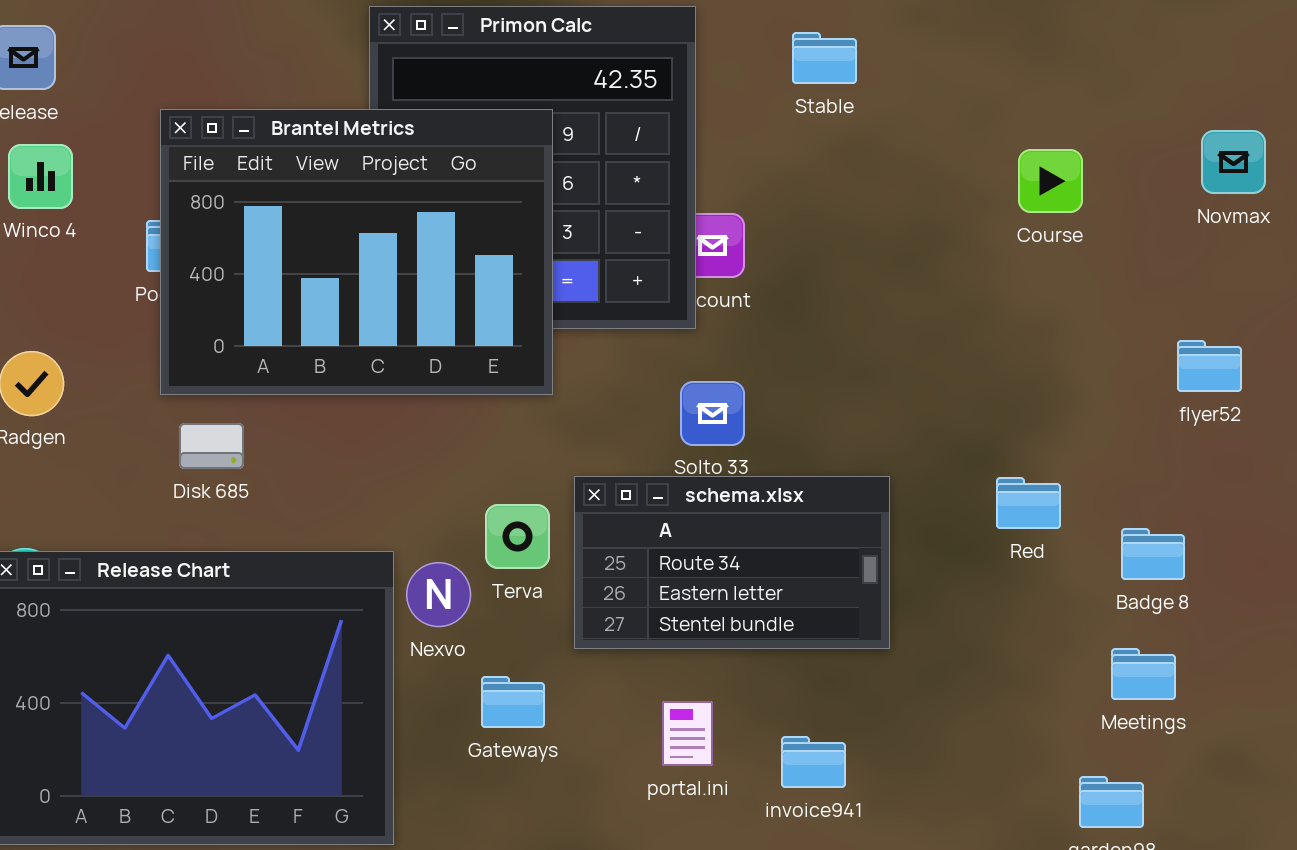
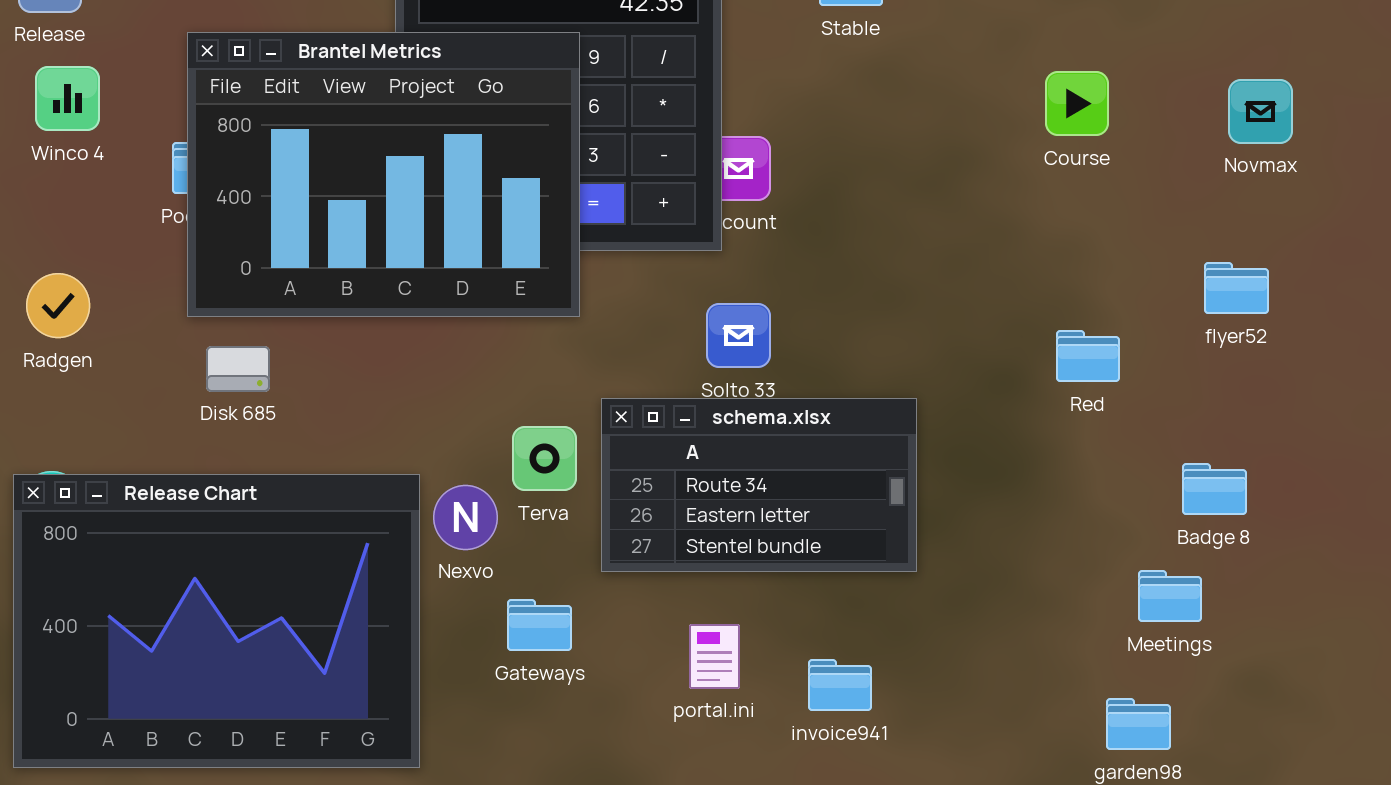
Novmax: [1201,130,1266,194] -> [1228,79,1293,144], moved
Red: [996,477,1061,529] -> [1056,330,1120,382], moved
Badge 8: [1121,528,1185,580] -> [1182,463,1247,515], moved

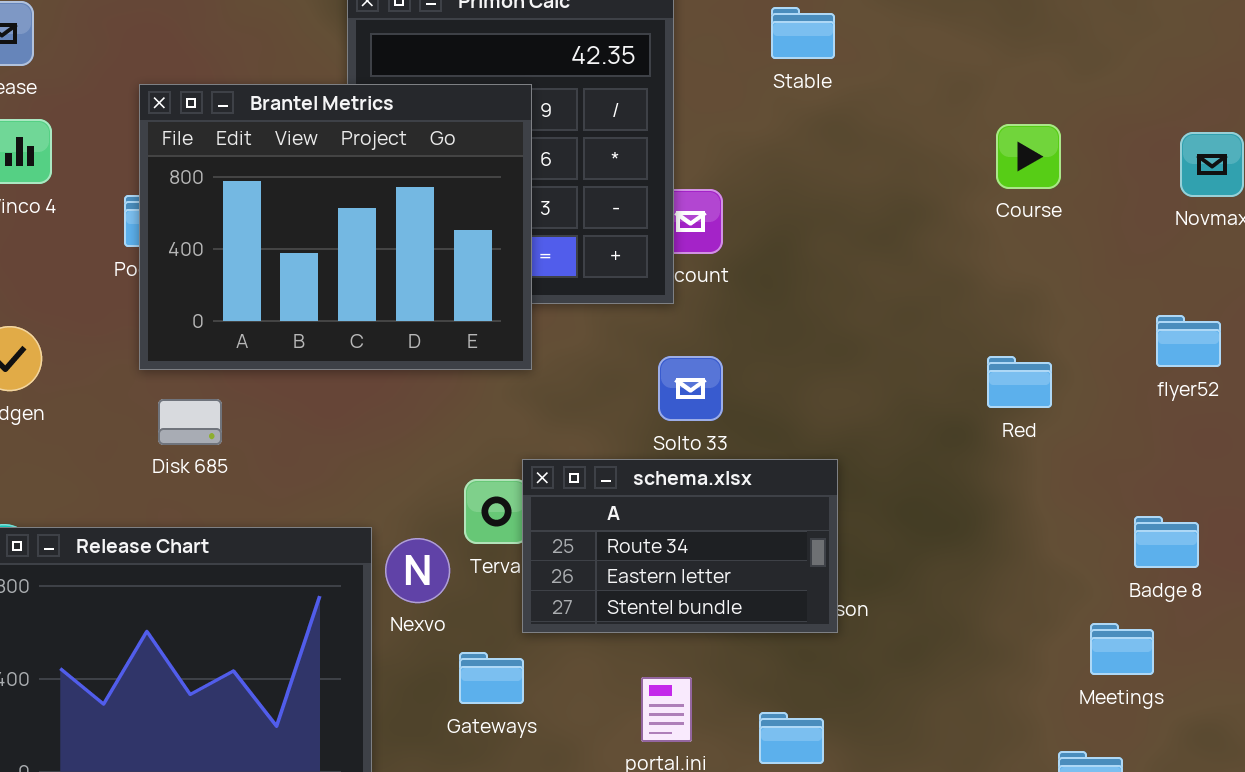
Red: [1056,330,1120,382] -> [987,356,1052,408], moved
schema.xlsx: [601,398,917,572] -> [522,459,838,633], moved

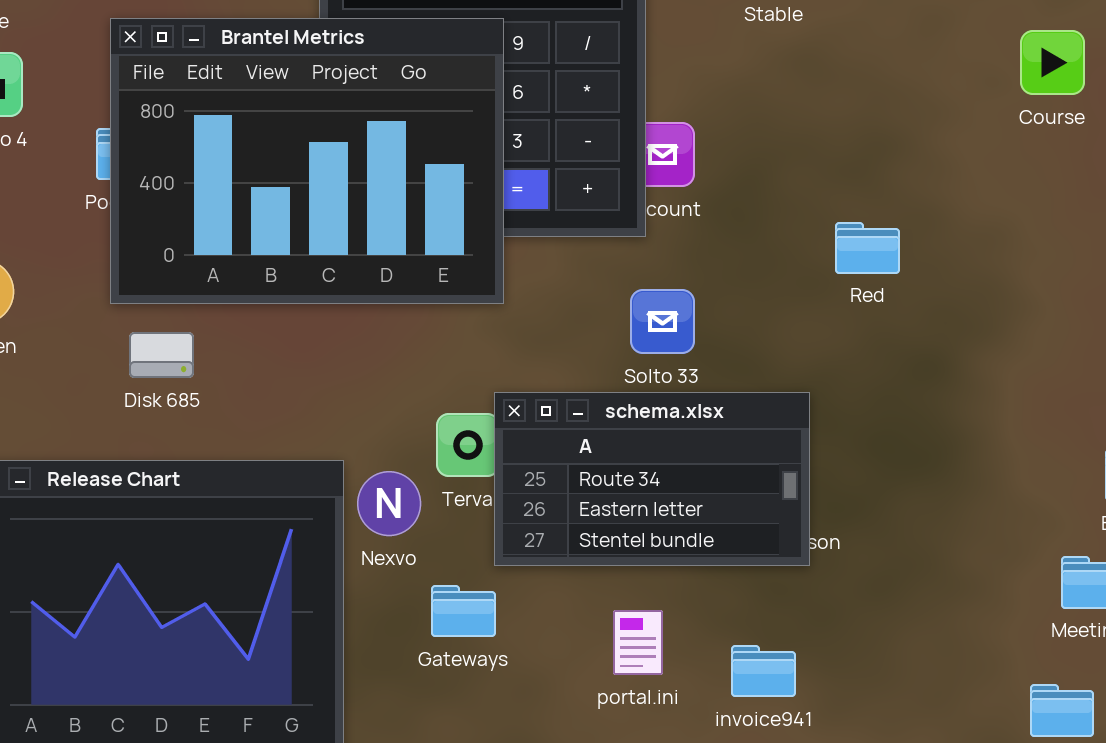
Course: [996,124,1061,189] -> [1020,30,1085,95], moved
Red: [987,356,1052,408] -> [835,222,900,274], moved

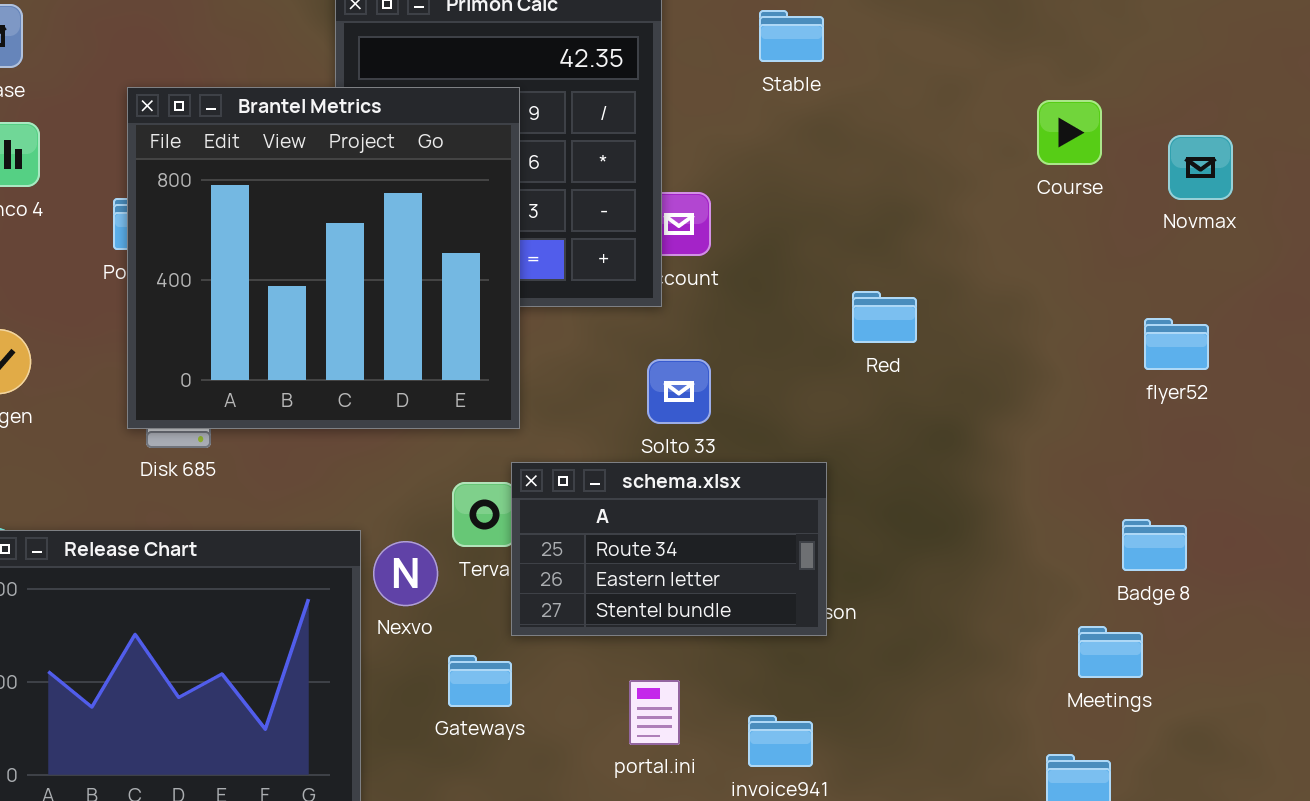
Brantel Metrics: [110,18,504,304] -> [127,87,520,429], resized

